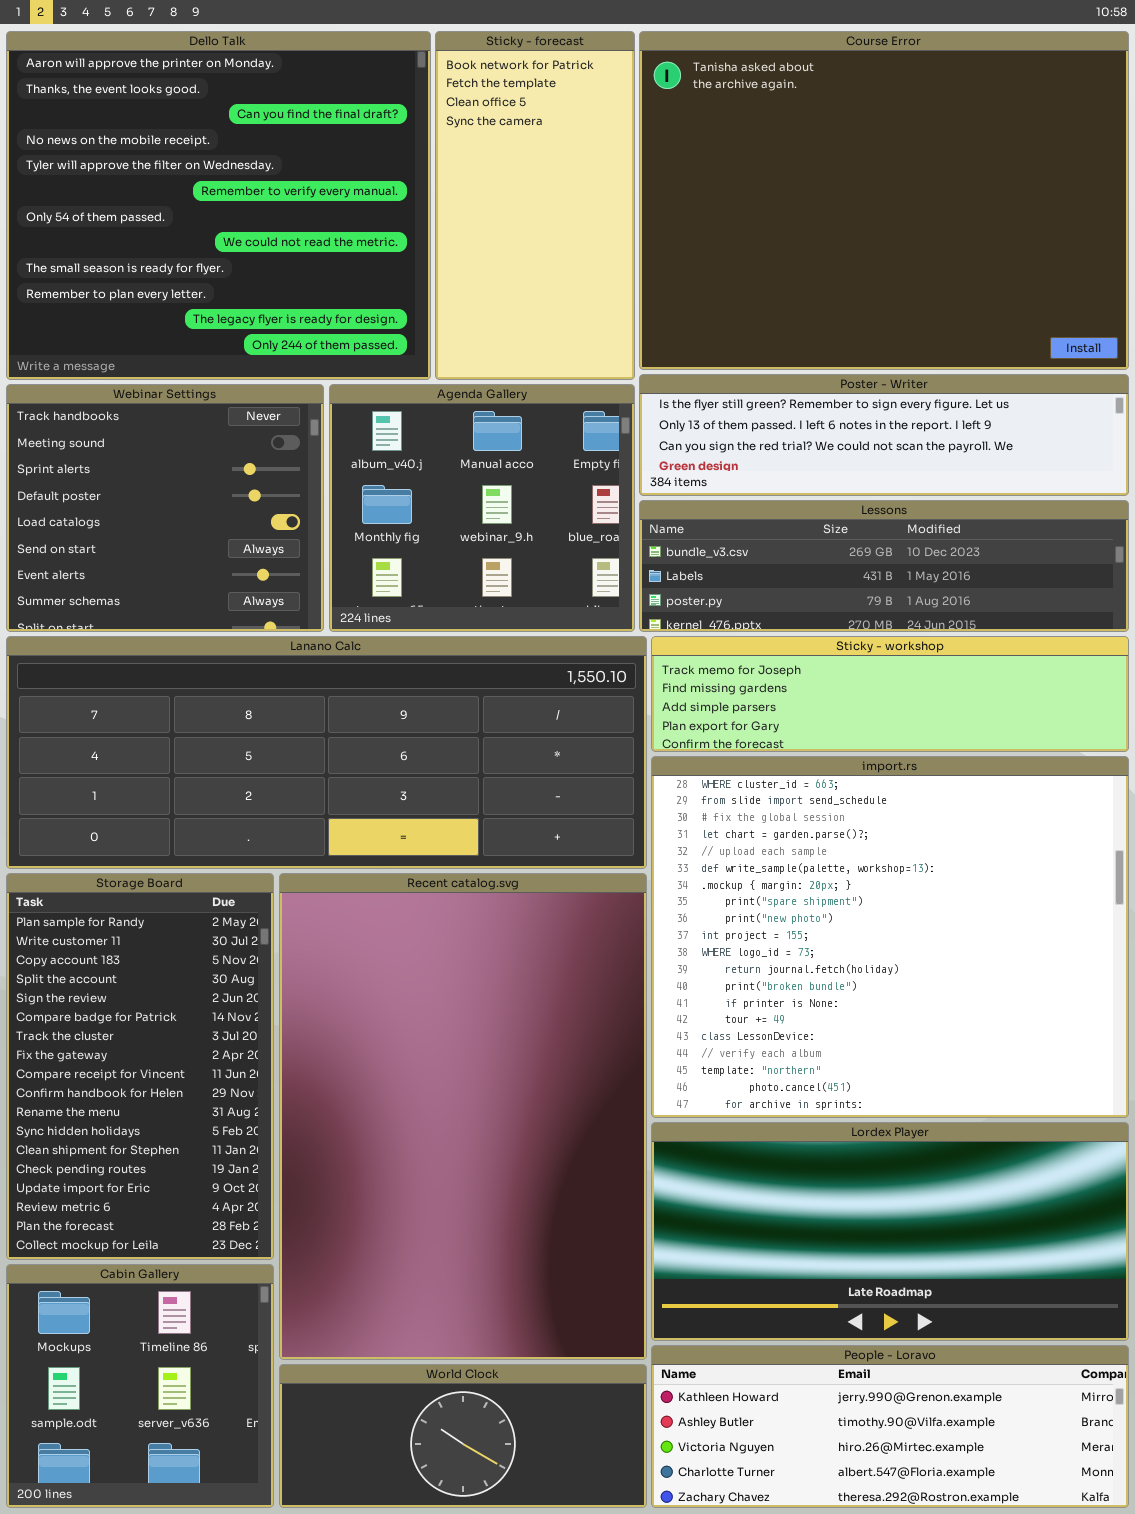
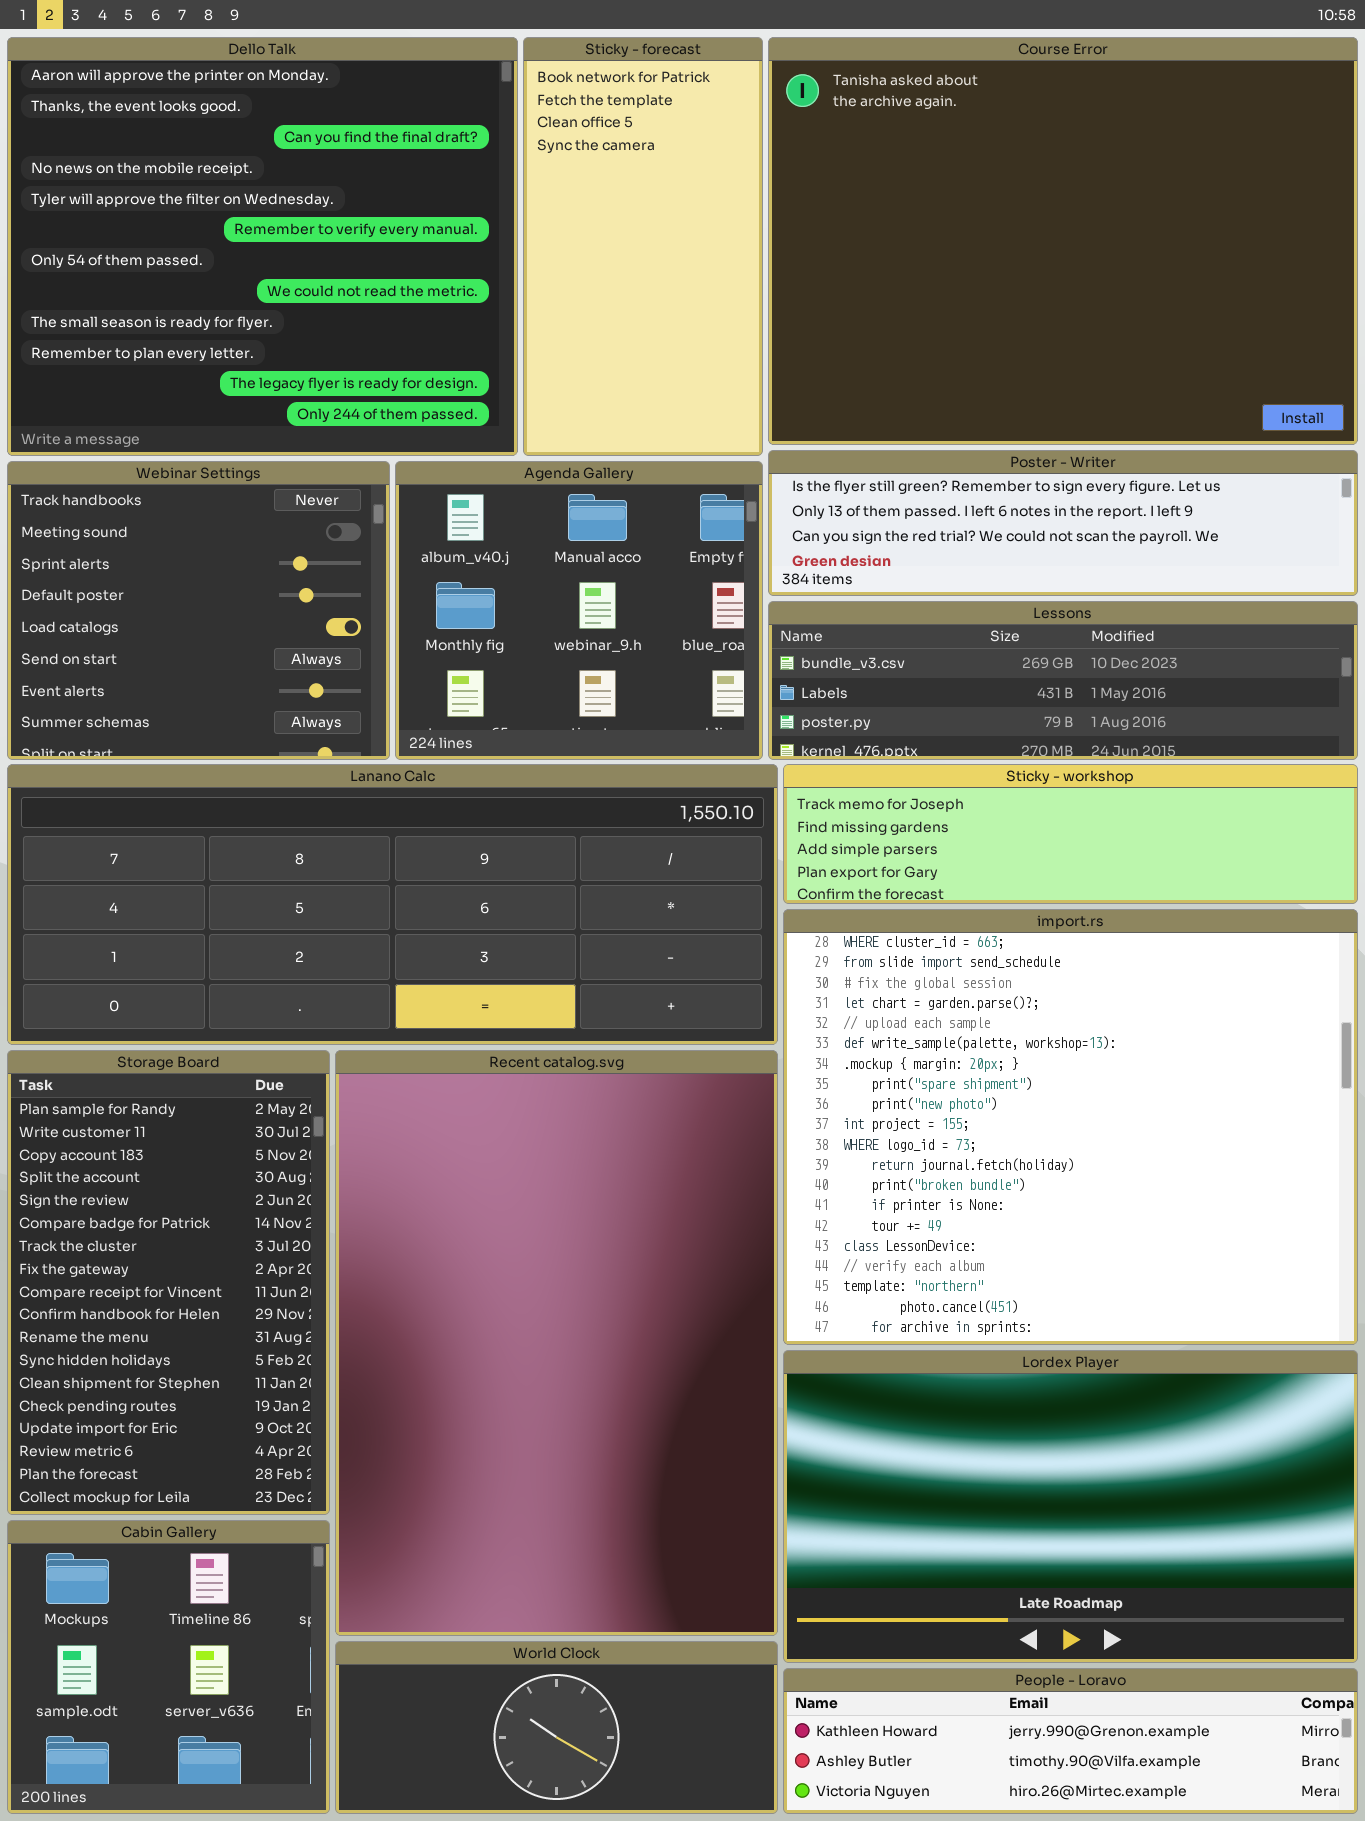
Lordex Player: [651,1122,1129,1341] -> [783,1350,1358,1663], resized
People - Loravo: [651,1345,1129,1508] -> [783,1668,1358,1814], resized

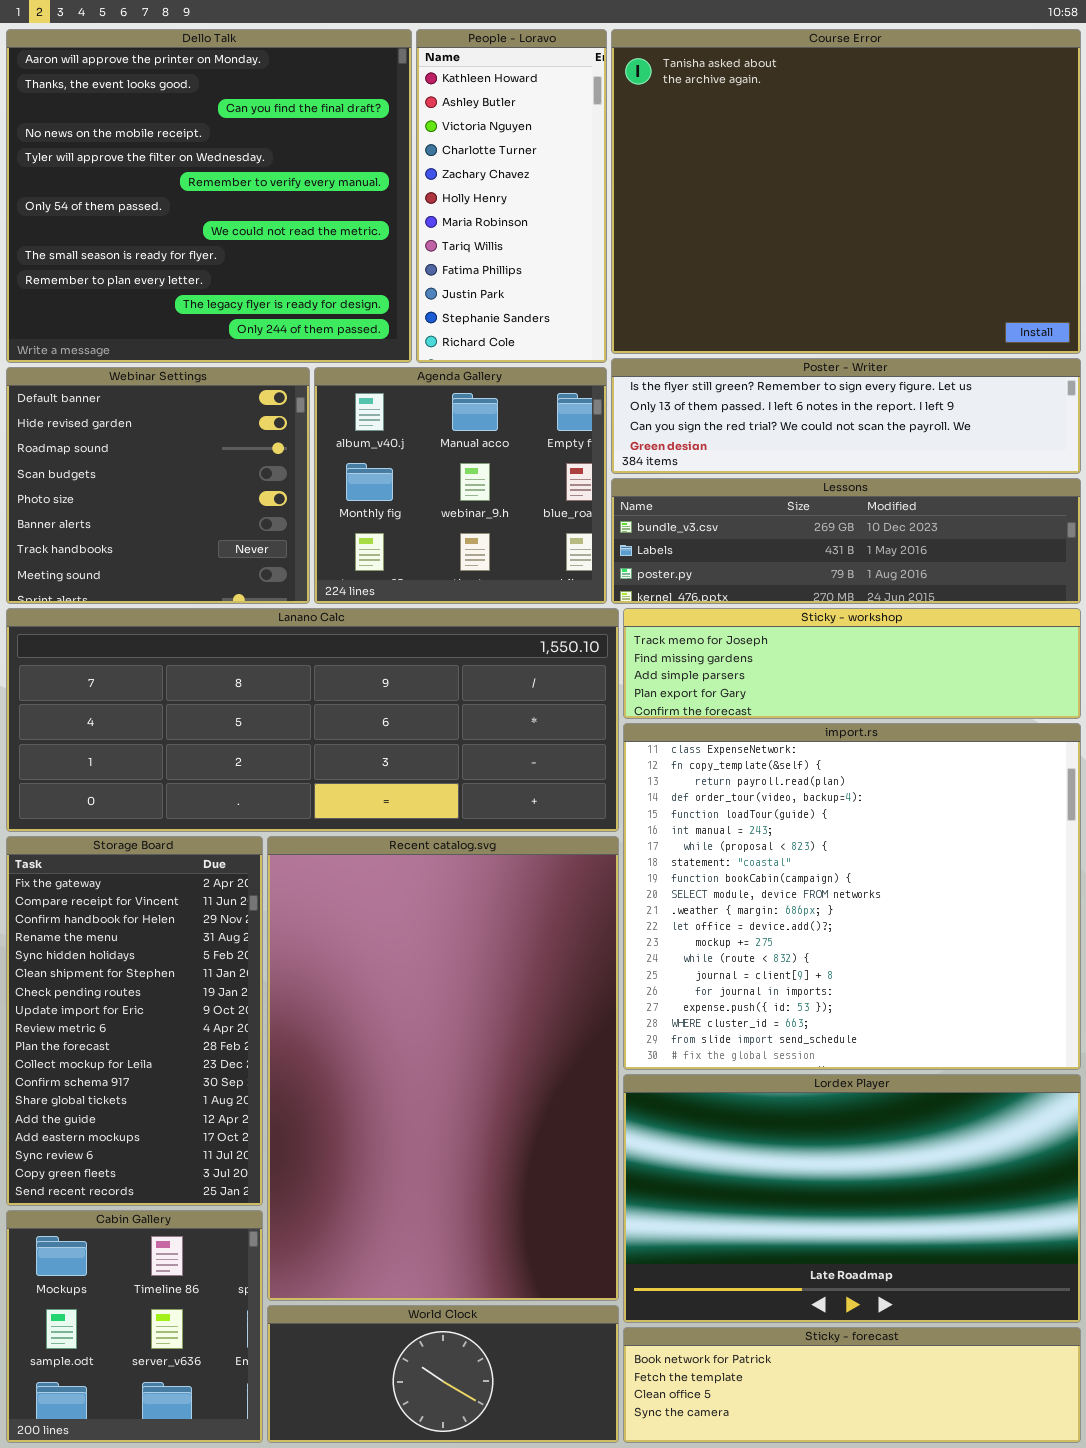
Sticky - forecast: [523,37,763,456] -> [623,1327,1081,1443], moved, resized
Webinar Settings: [7,461,390,760] -> [6,367,310,604], scrolled up 6 rows
import.rs: [783,909,1358,1345] -> [623,723,1081,1070], scrolled up 17 rows
Storage Board: [7,1050,330,1515] -> [6,836,263,1206], scrolled down 7 rows
People - Loravo: [783,1668,1358,1814] -> [416,29,607,363], moved, resized

